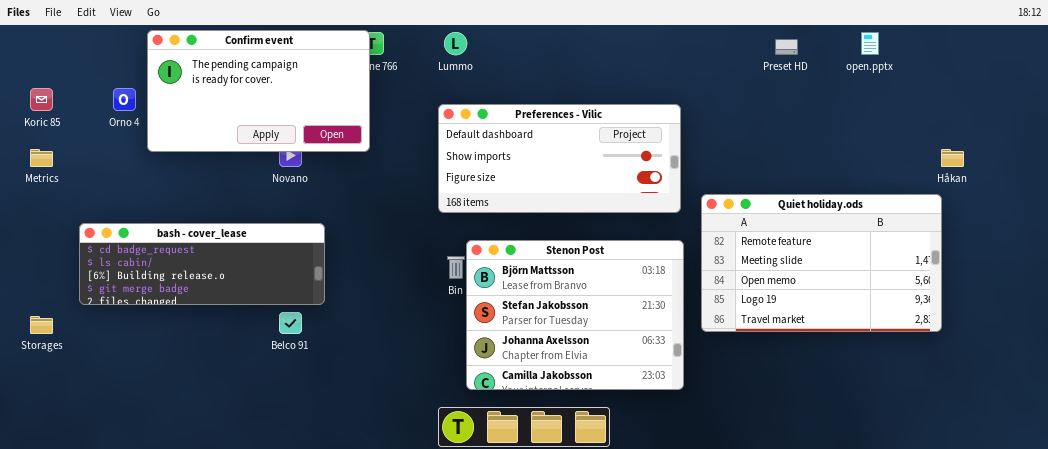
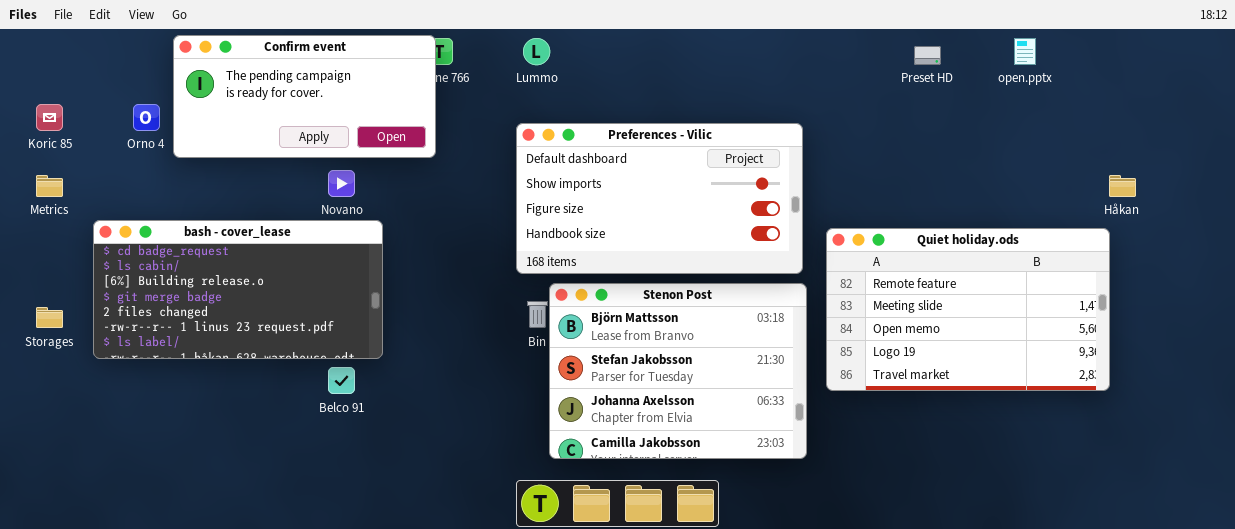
Confirm event: [147,30,370,152] -> [173,35,436,158], resized
Preferences - Vilic: [438,104,681,213] -> [516,123,803,274], resized
bash - cover_lease: [79,223,325,305] -> [93,220,383,359], resized
Storages: [30,316,53,334] -> [36,307,63,328], moved

